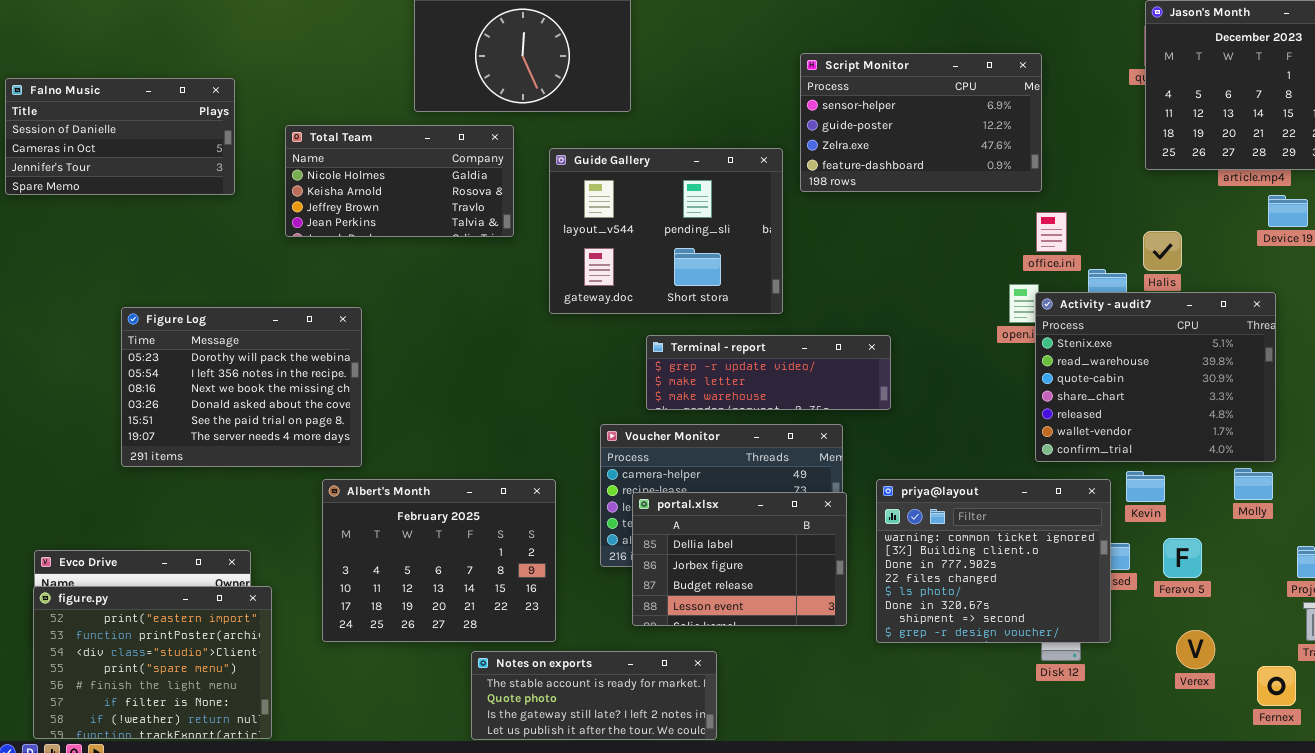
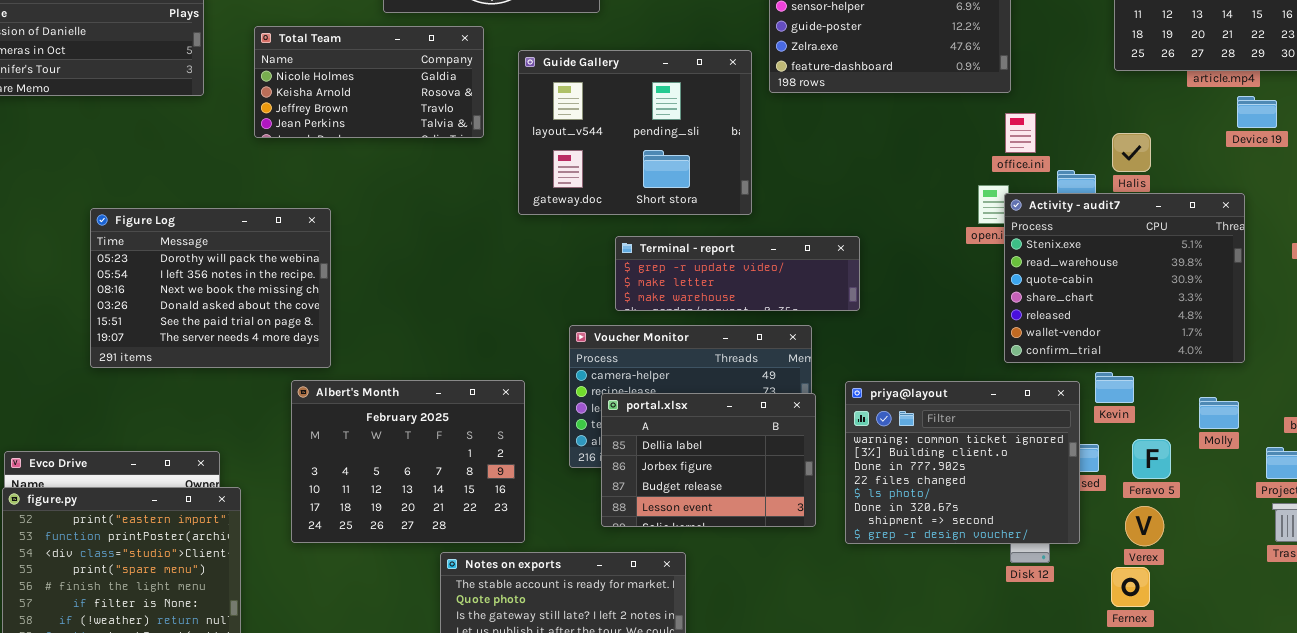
Molly: [1234,468,1273,500] -> [1199,397,1239,429], moved
Verex: [1176,630,1215,669] -> [1125,506,1164,546], moved
Fernex: [1257,666,1296,706] -> [1111,567,1150,607], moved

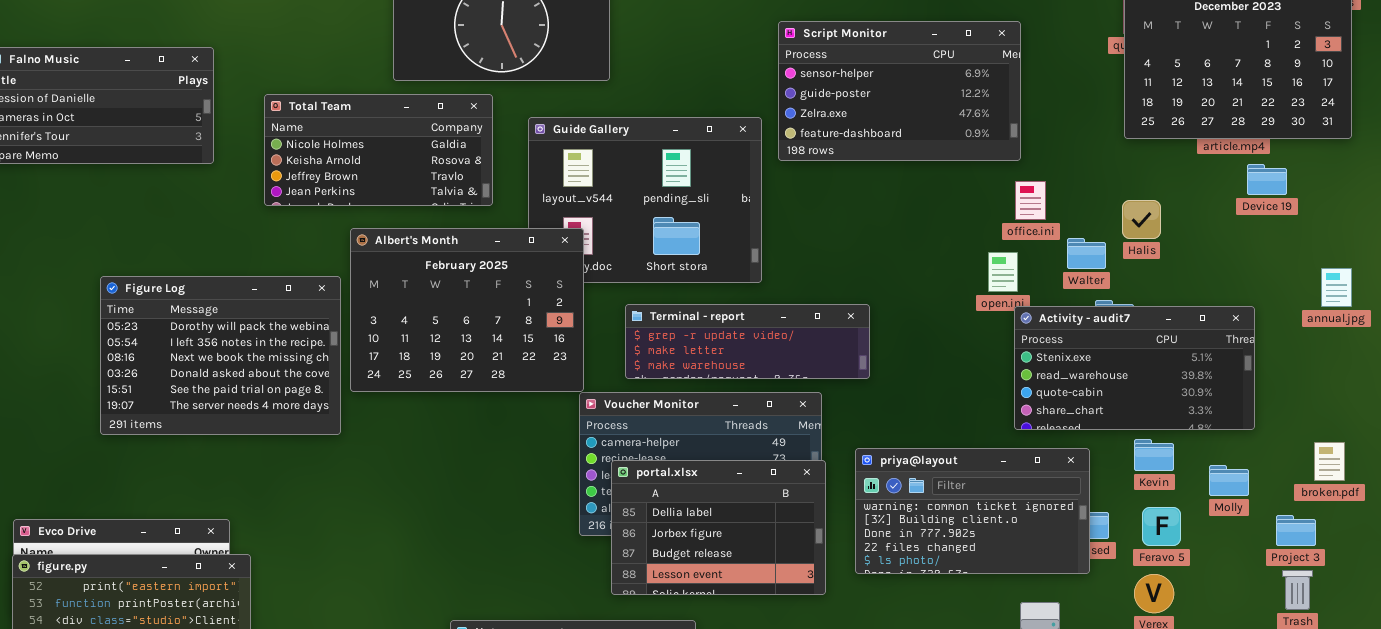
Activity - audit7: [1004,193,1245,363] -> [1014,306,1255,430], resized
Kevin: [1095,372,1134,403] -> [1134,439,1174,471], moved
Albert's Month: [291,380,525,543] -> [350,228,584,392], moved
priya@layout: [845,381,1080,544] -> [855,448,1090,574], resized

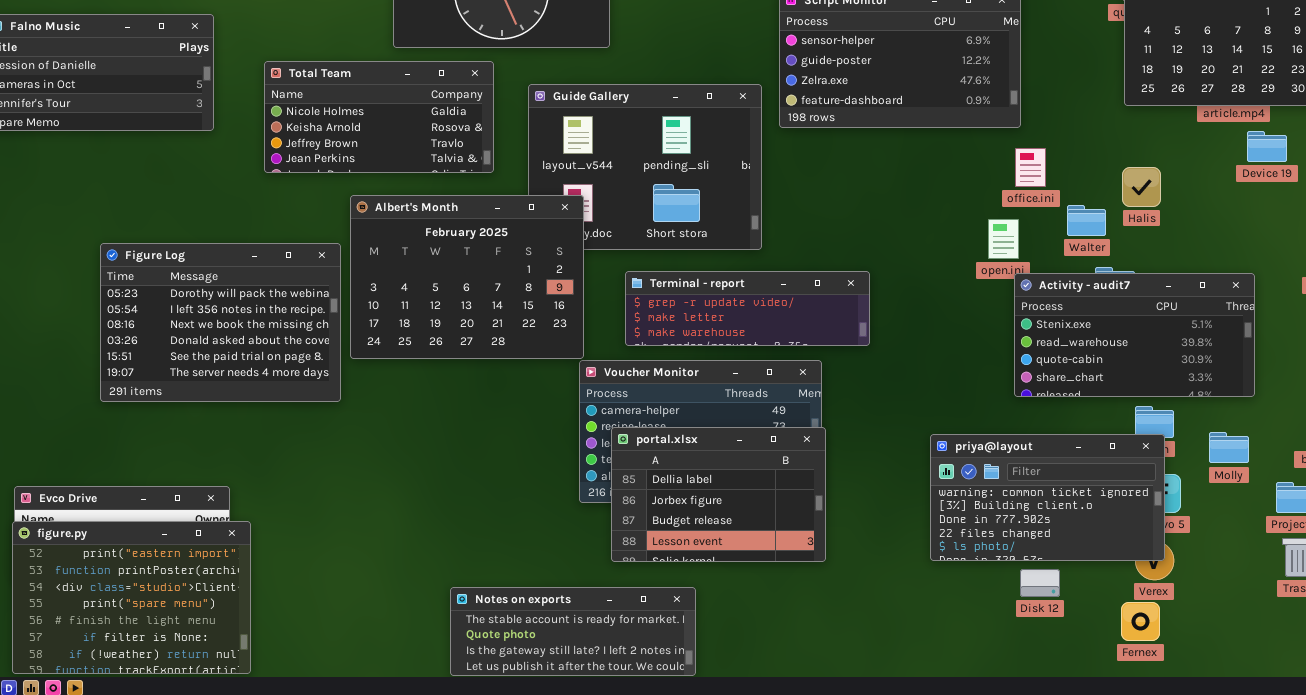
priya@layout: [855,448,1090,574] -> [930,434,1165,561], moved

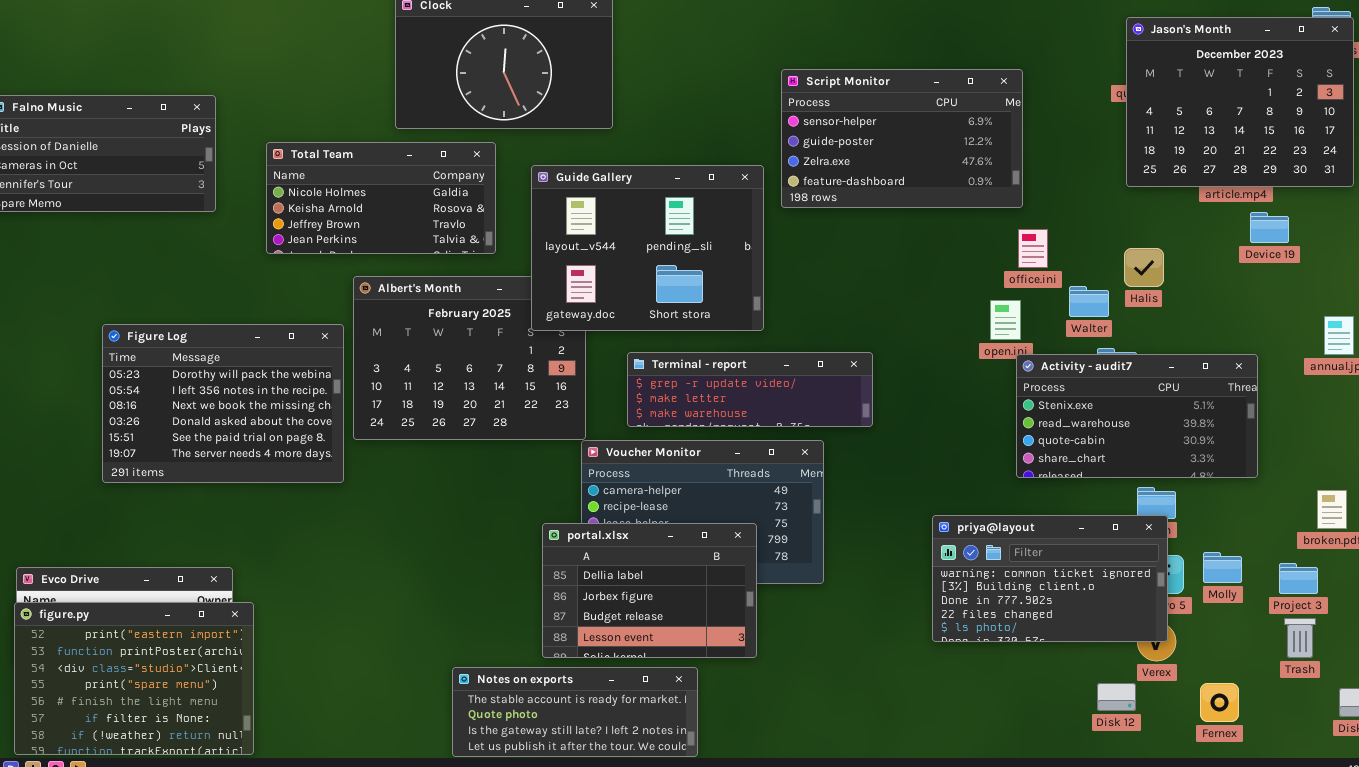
Guide Gallery: [528,84,762,250] -> [531,165,764,331], raised
portal.xlsx: [611,427,826,562] -> [542,523,757,658], moved
Molly: [1209,432,1249,463] -> [1203,552,1242,583], moved
Disk 12: [1020,569,1060,597] -> [1097,683,1136,711], moved
Fernex: [1121,602,1160,641] -> [1200,683,1239,722], moved

